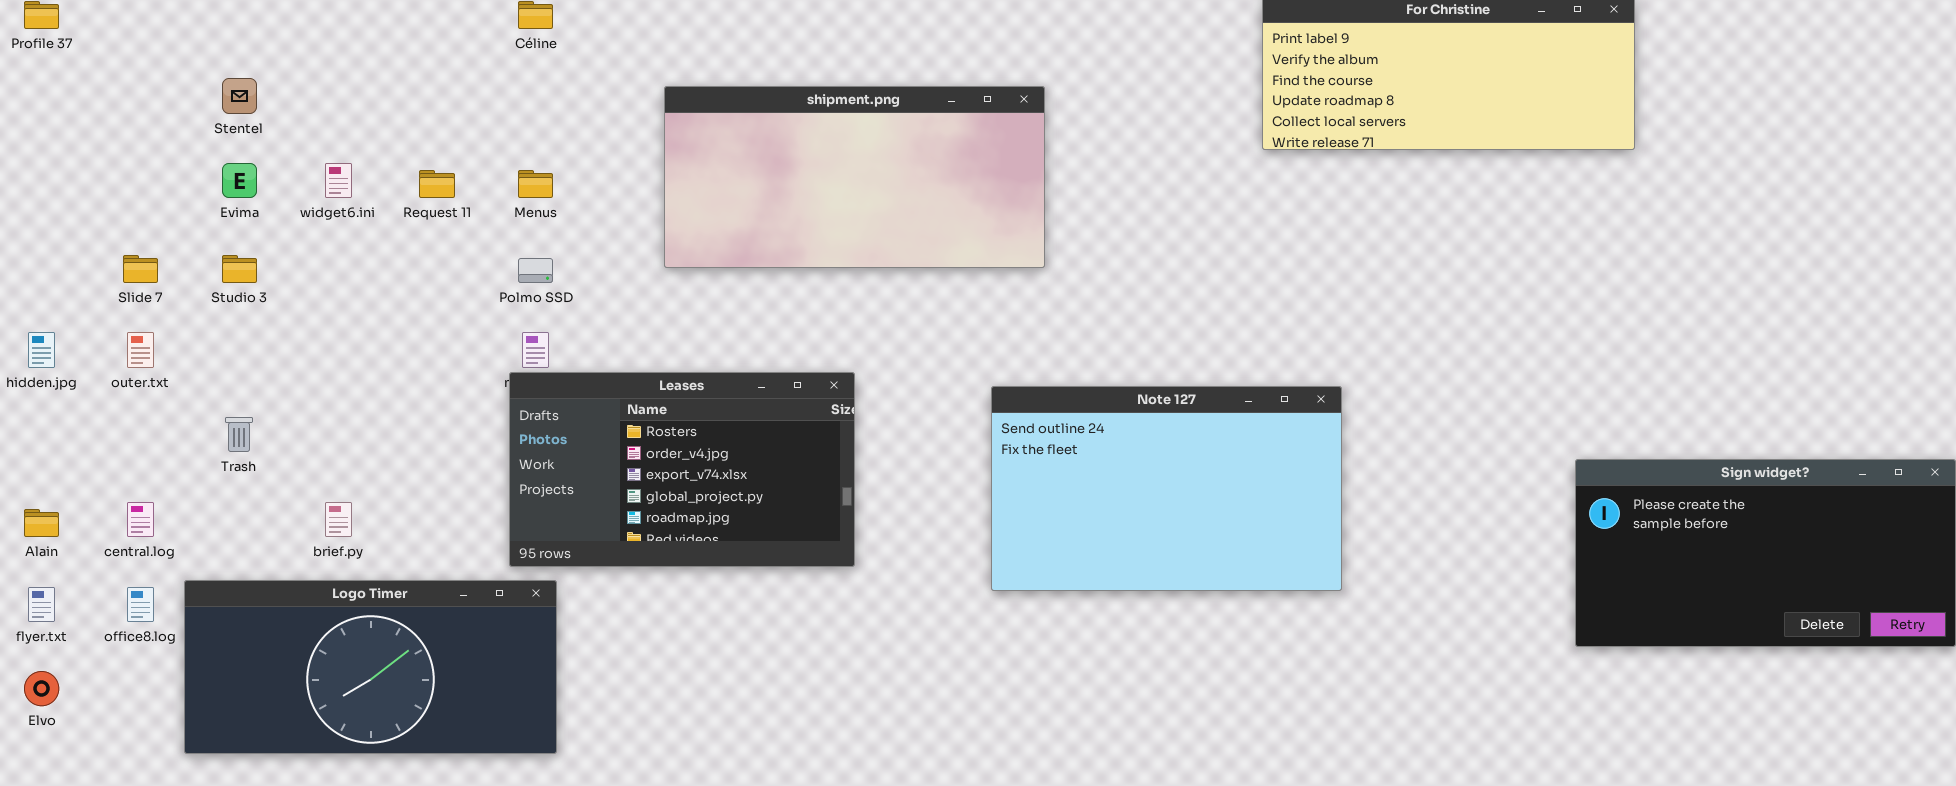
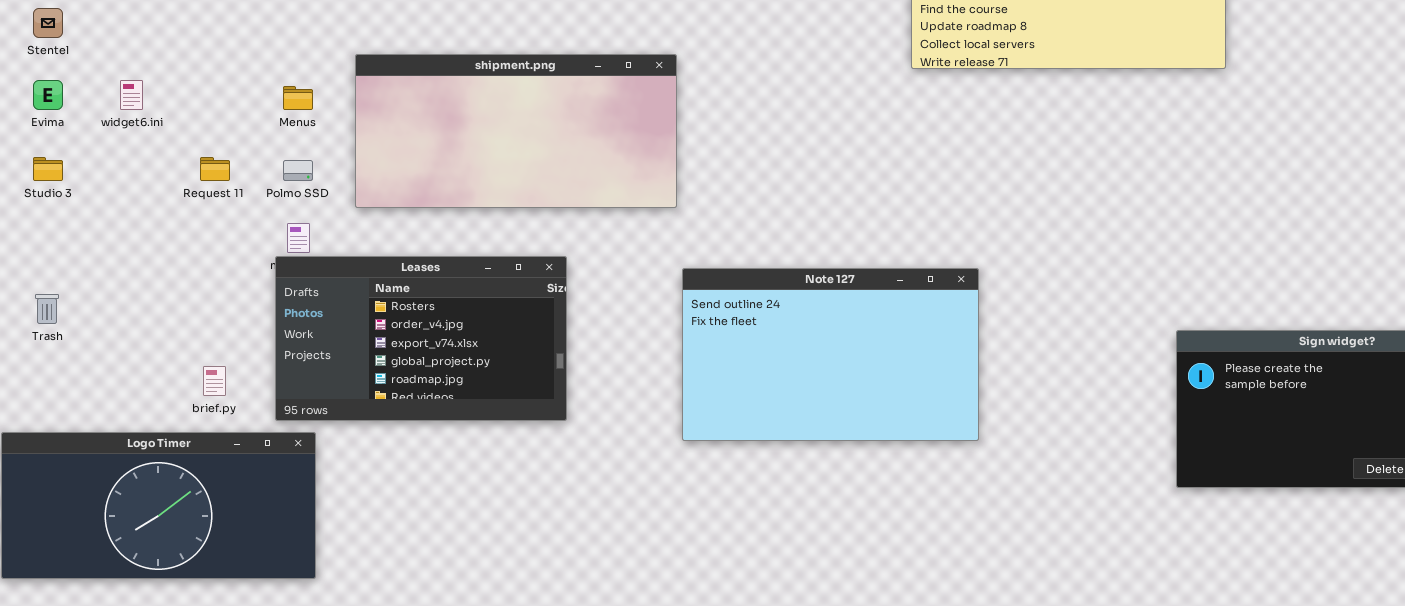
shipment.png: [664,86,1045,268] -> [355,54,677,208], moved
Request 11: [419,170,455,198] -> [200,157,230,181], moved
brief.py: [325,502,352,537] -> [203,366,226,396], moved

